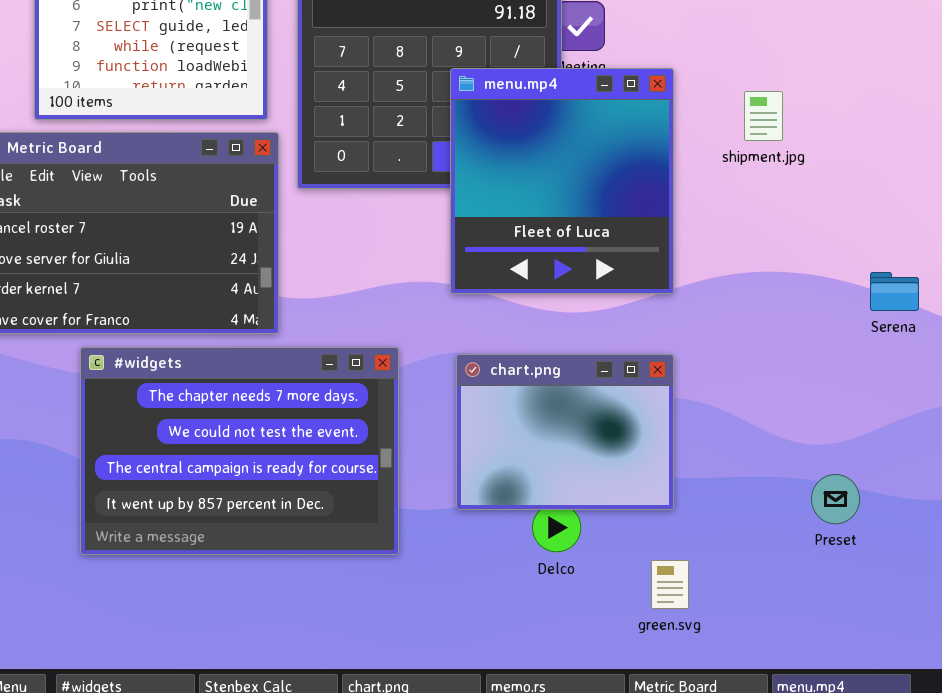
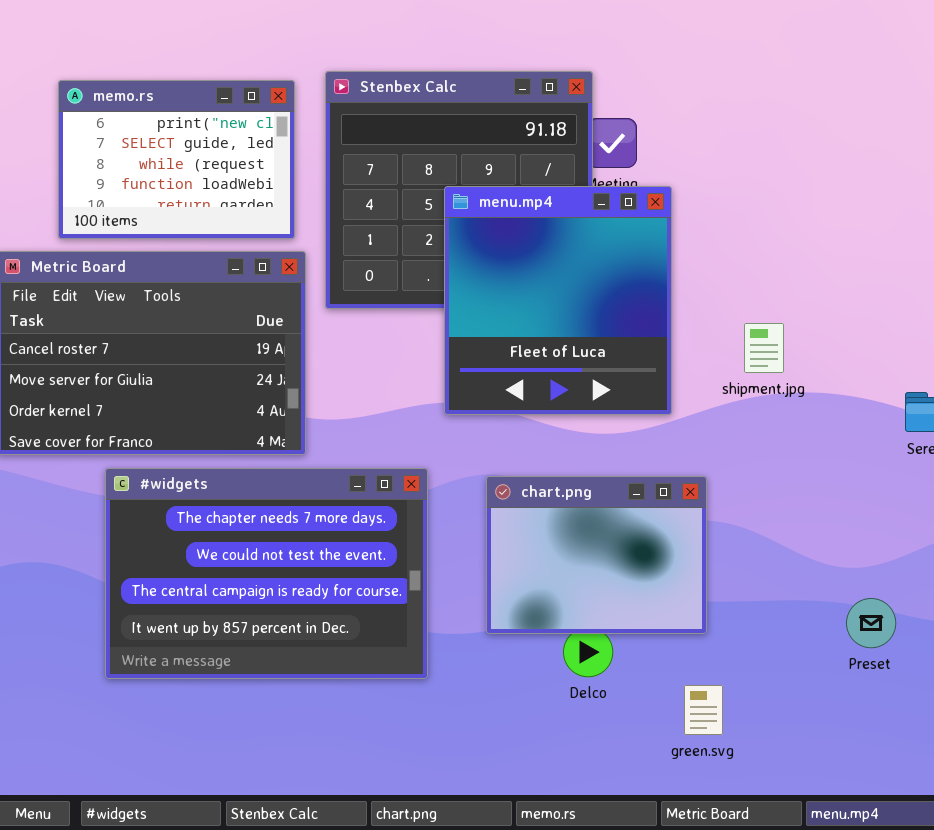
menu.mp4: [450,68,674,294] -> [444,186,672,415], moved
shipment.jpg: [744,91,783,141] -> [744,323,784,373], moved

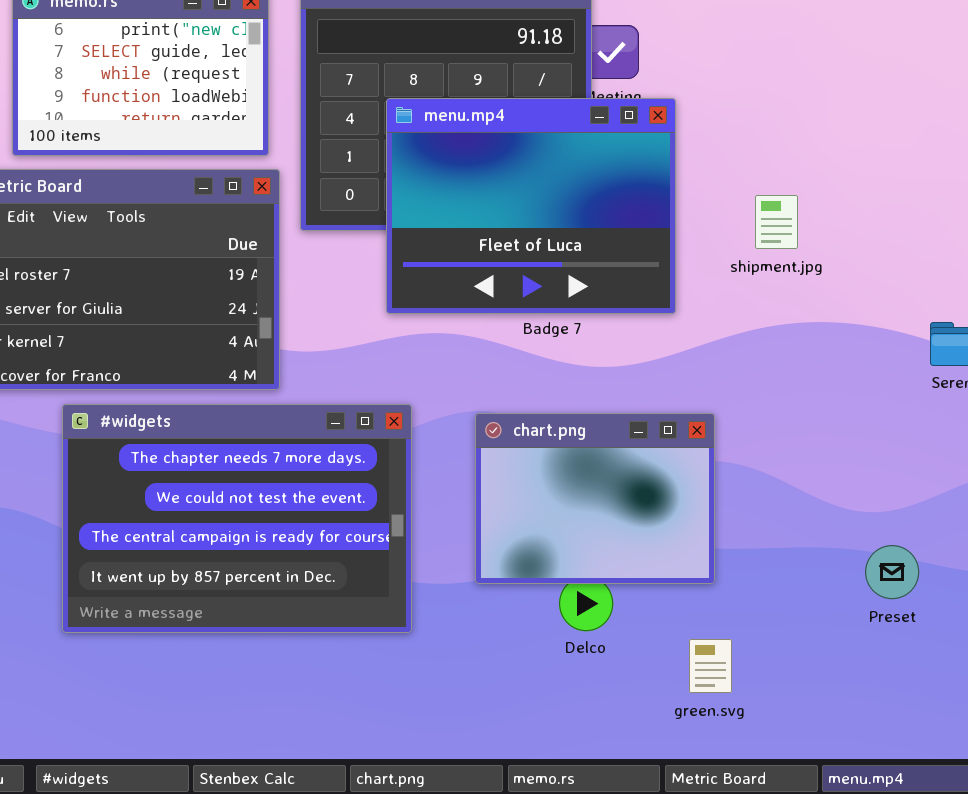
menu.mp4: [444,186,672,415] -> [386,98,676,314], resized
shipment.jpg: [744,323,784,373] -> [755,195,798,249], moved

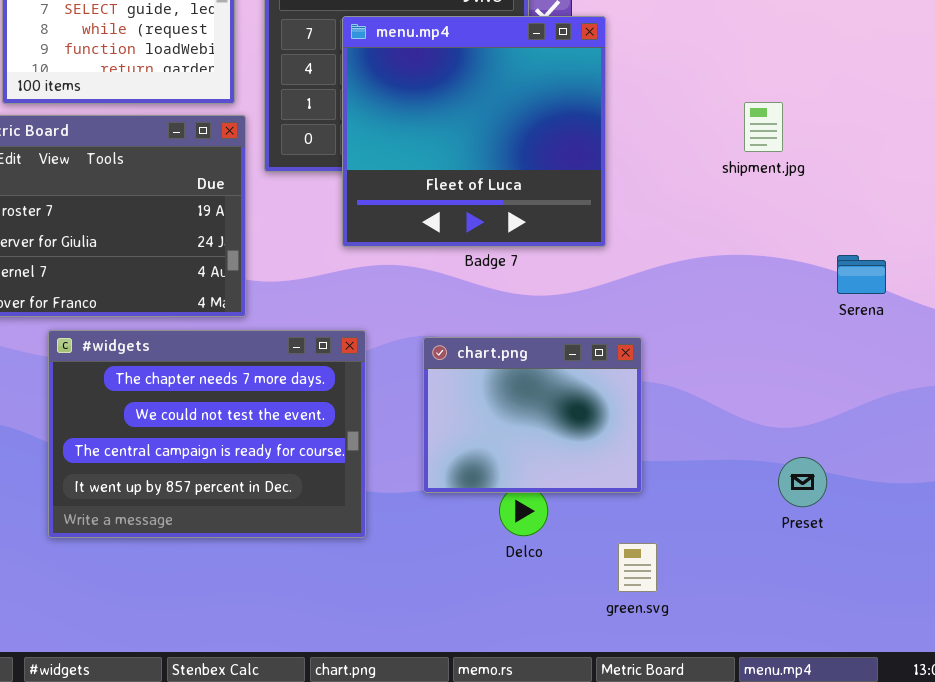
menu.mp4: [386,98,676,314] -> [342,16,606,247], resized
shipment.jpg: [755,195,798,249] -> [744,102,783,152], moved

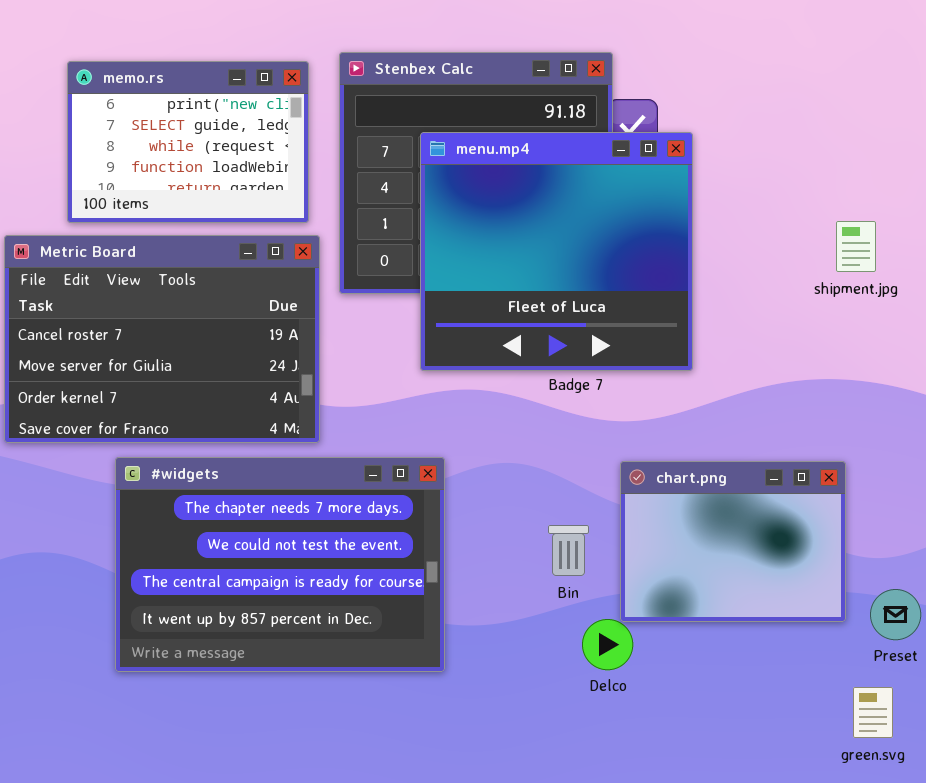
chart.png: [423,337,642,493] -> [620,461,846,622], moved
green.svg: [618,543,657,592] -> [853,687,893,738], moved

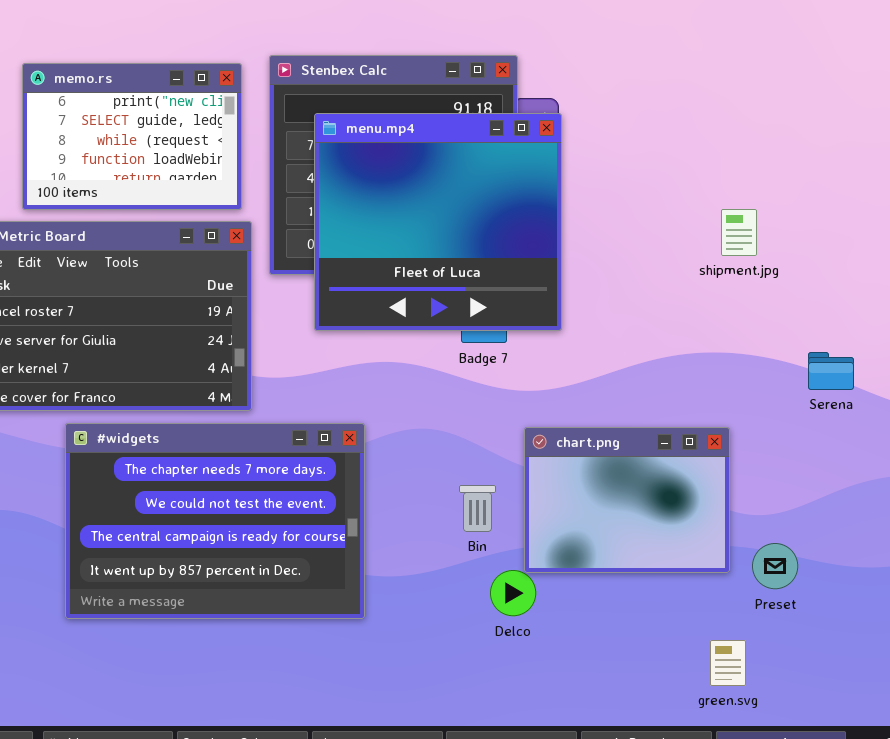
menu.mp4: [420,132,693,371] -> [314,113,562,331], moved
green.svg: [853,687,893,738] -> [710,640,746,686], moved

